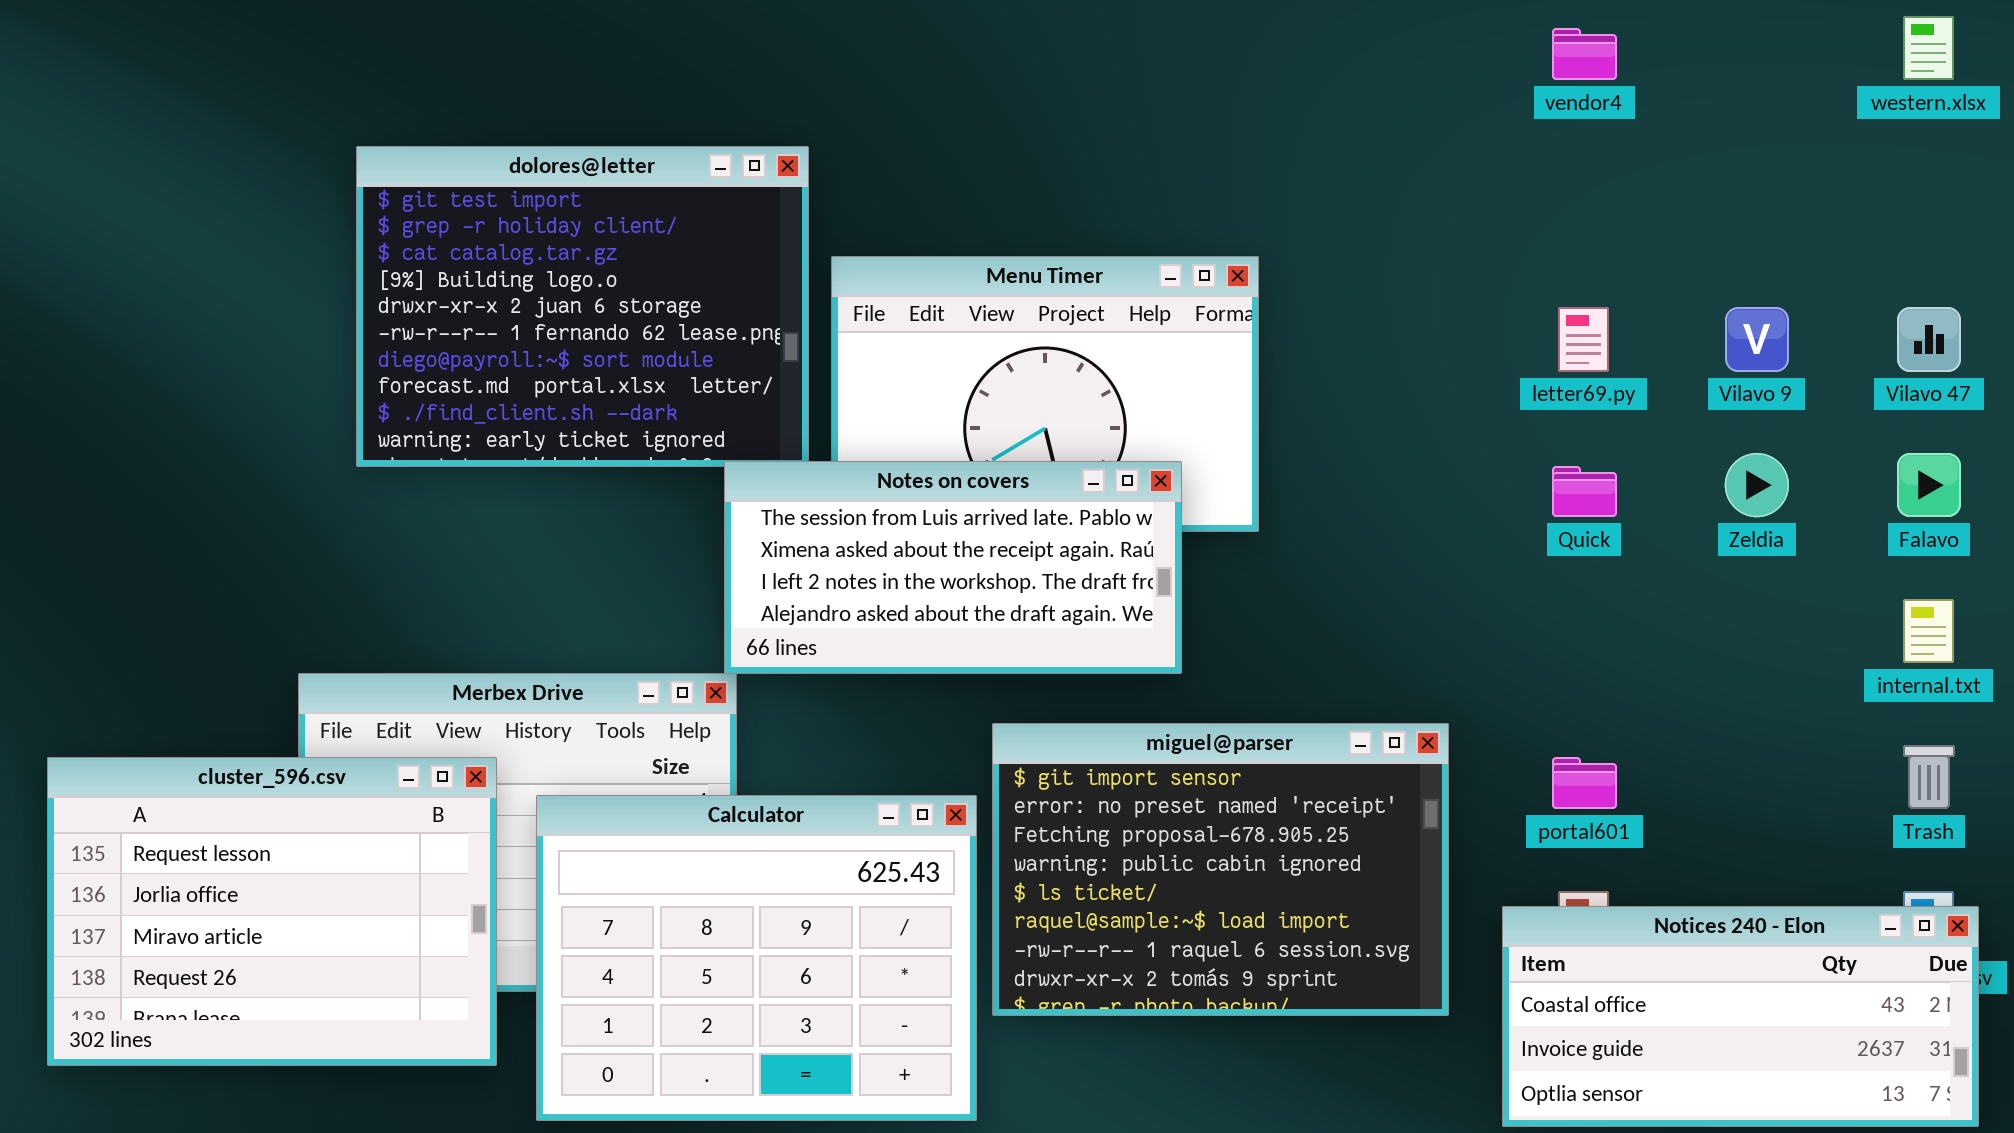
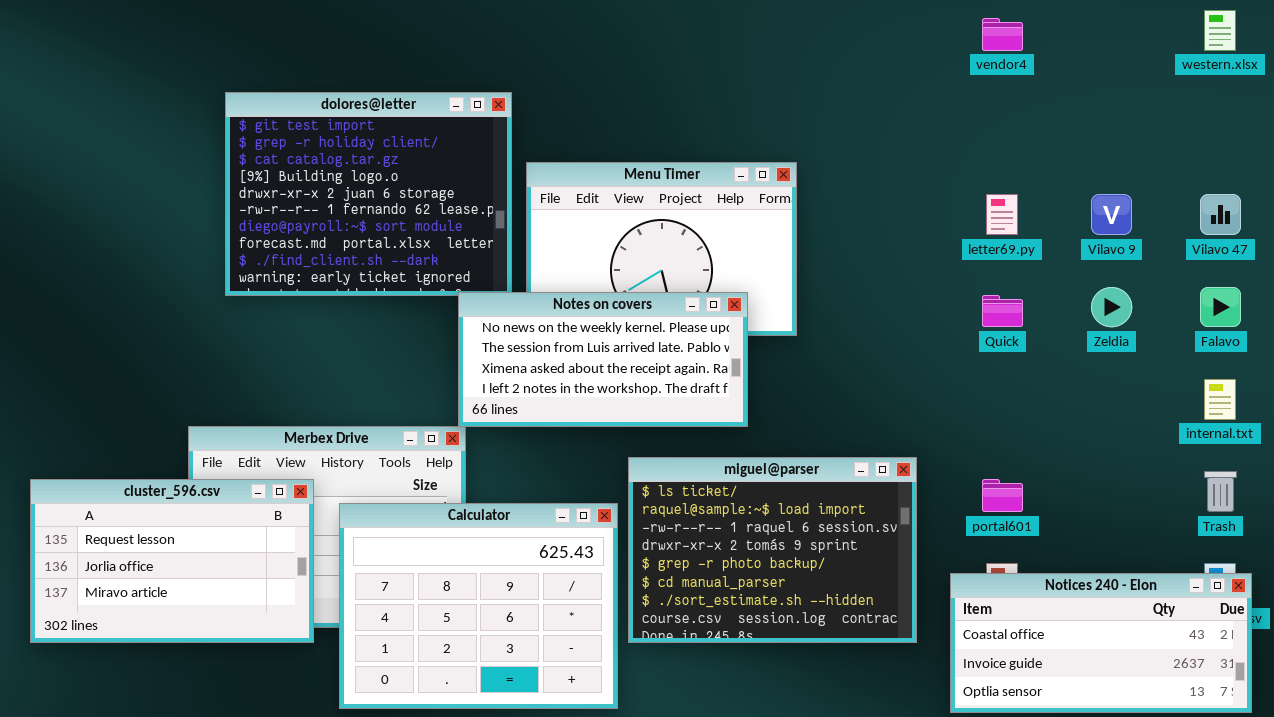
Notes on covers: [724,461,1182,674] -> [458,292,748,427], scrolled up 1 row
miguel@parser: [992,723,1449,1016] -> [628,457,917,643], scrolled down 4 rows
cluster_596.csv: [47,757,497,1066] -> [30,479,314,643], resized

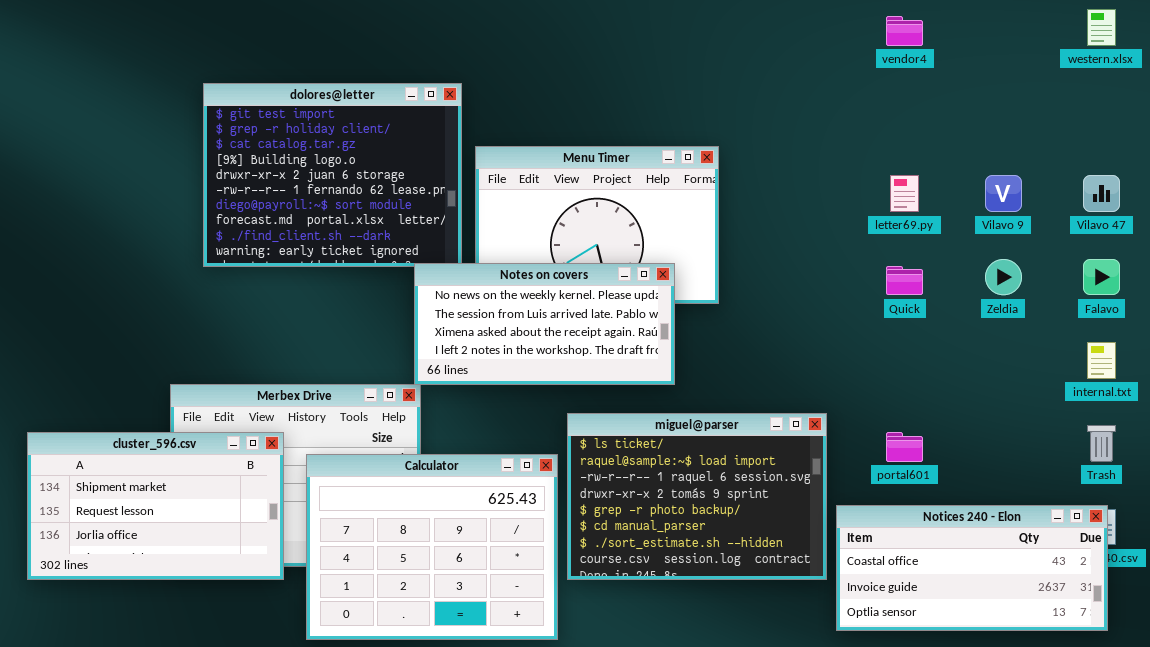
cluster_596.csv: [30,479,314,643] -> [27,432,284,580], scrolled up 1 row
Notices 240 - Elon: [950,573,1252,713] -> [836,505,1108,631], moved

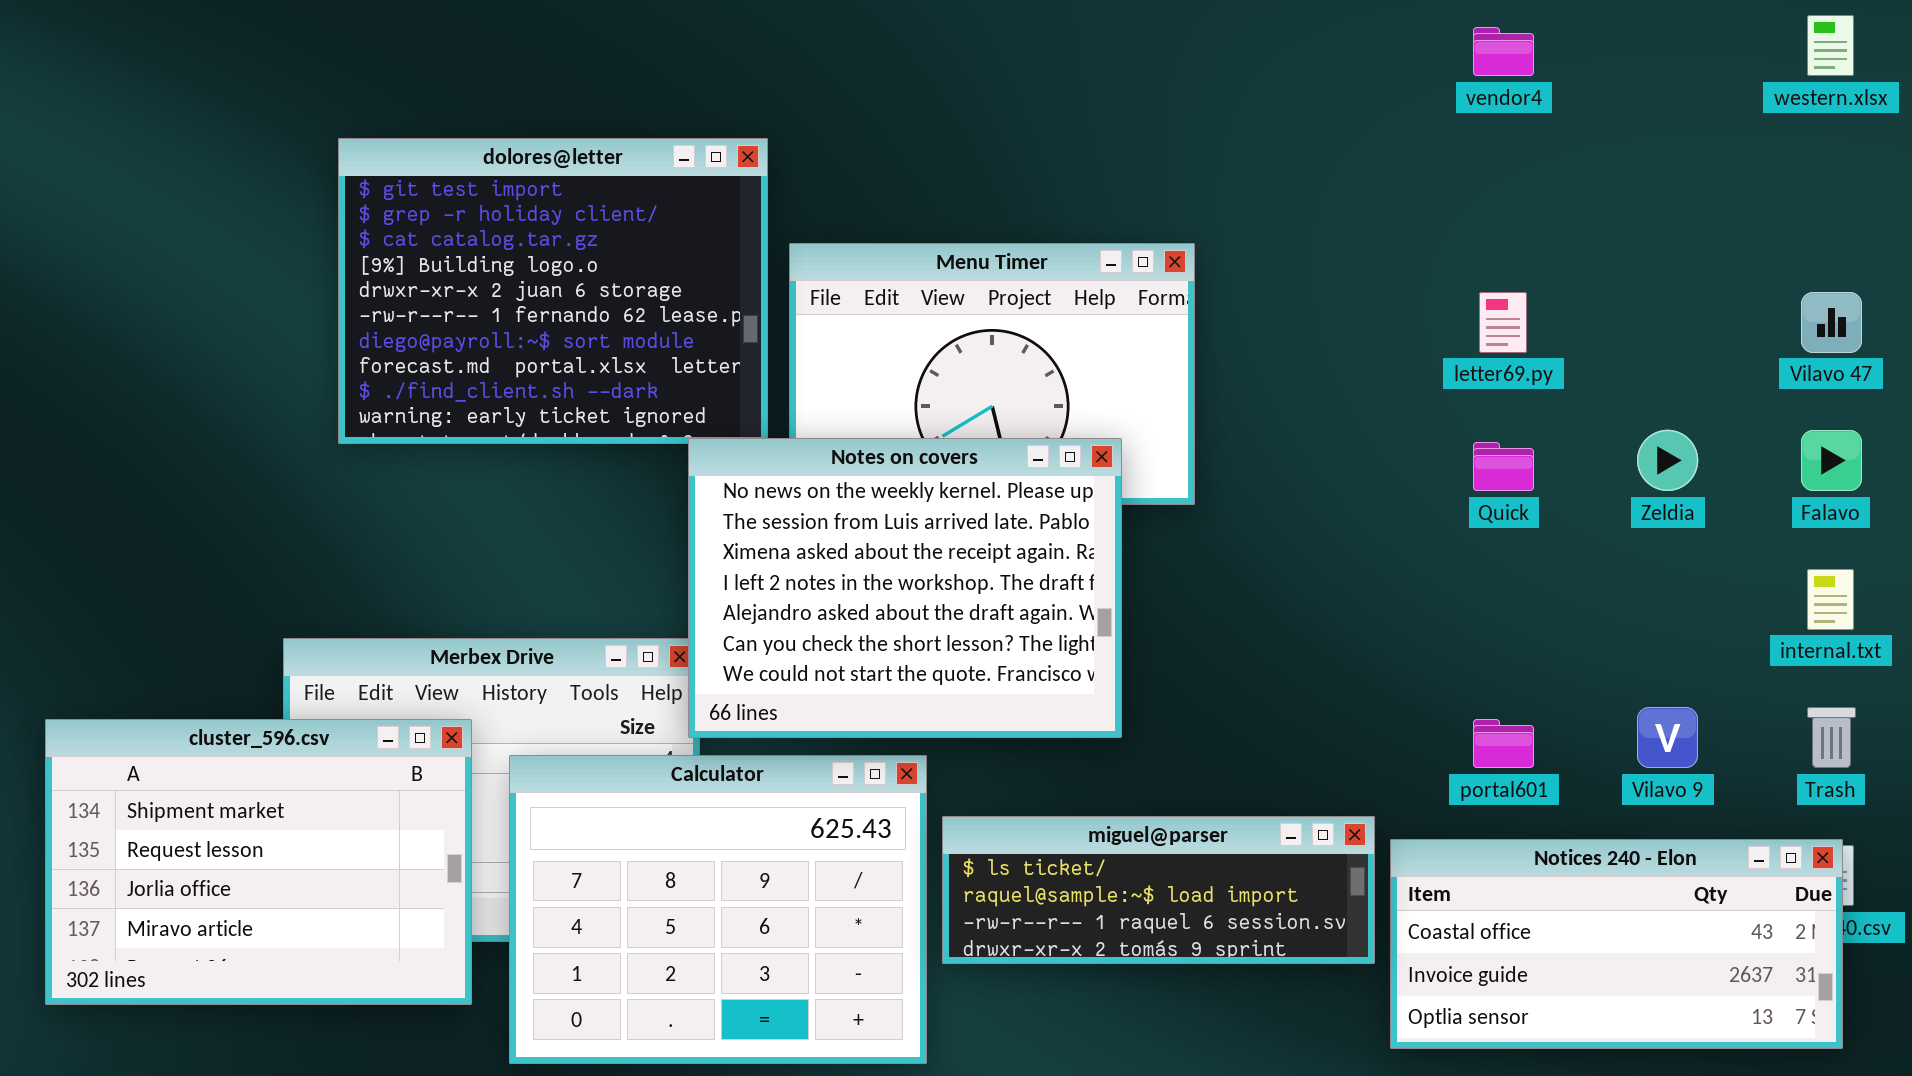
Vilavo 9: [985,175,1022,212] -> [1637,707,1698,768], moved
Notes on covers: [414,263,675,385] -> [688,438,1122,738], resized
miguel@parser: [567,413,827,580] -> [942,816,1375,964], resized
cluster_596.csv: [27,432,284,580] -> [45,719,472,1005], resized

